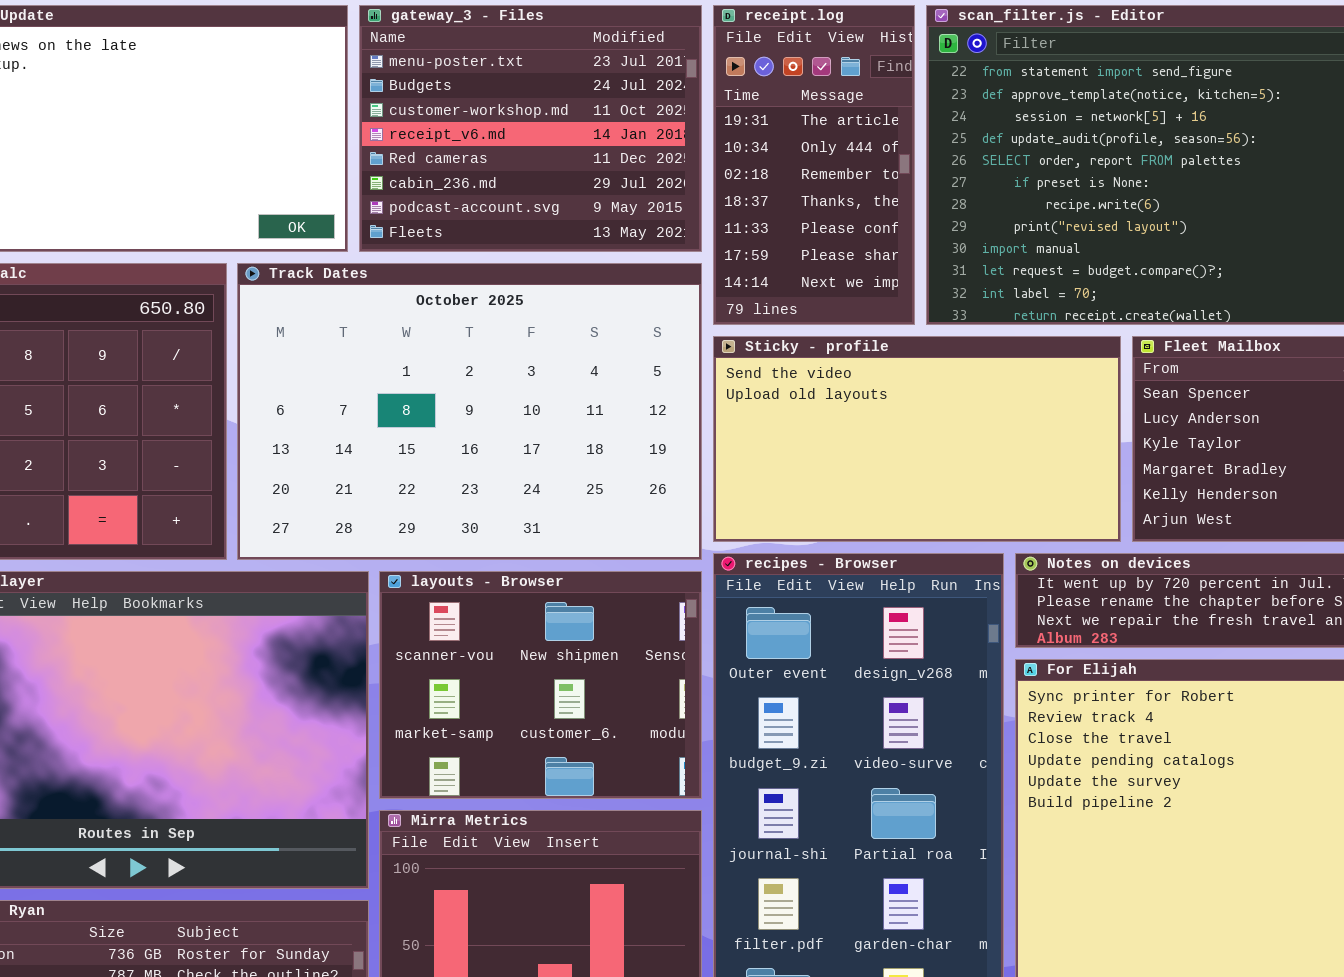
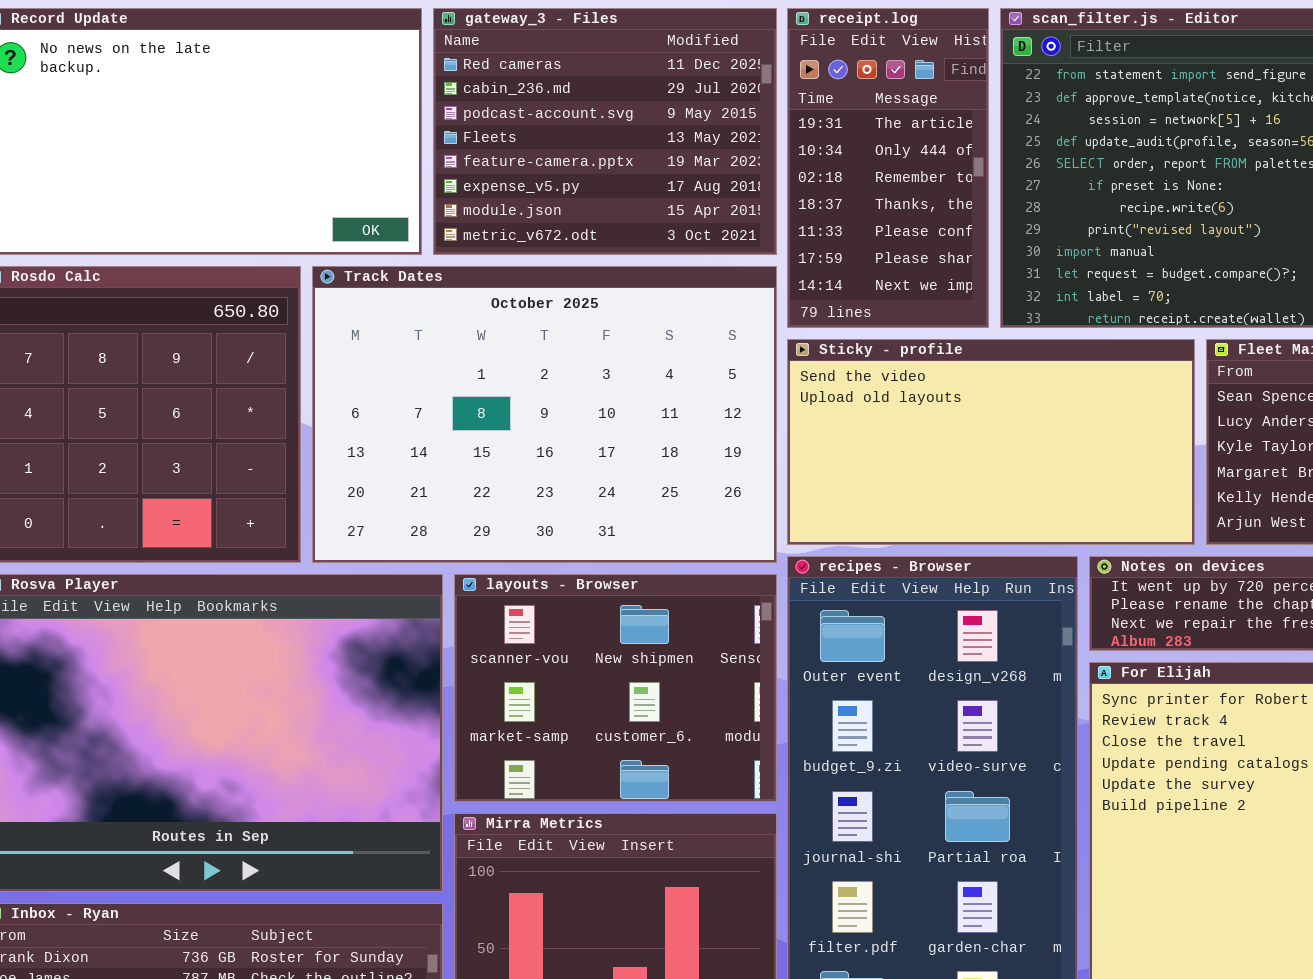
gateway_3 - Files: [359,5,702,252] -> [433,8,777,255], scrolled down 4 rows

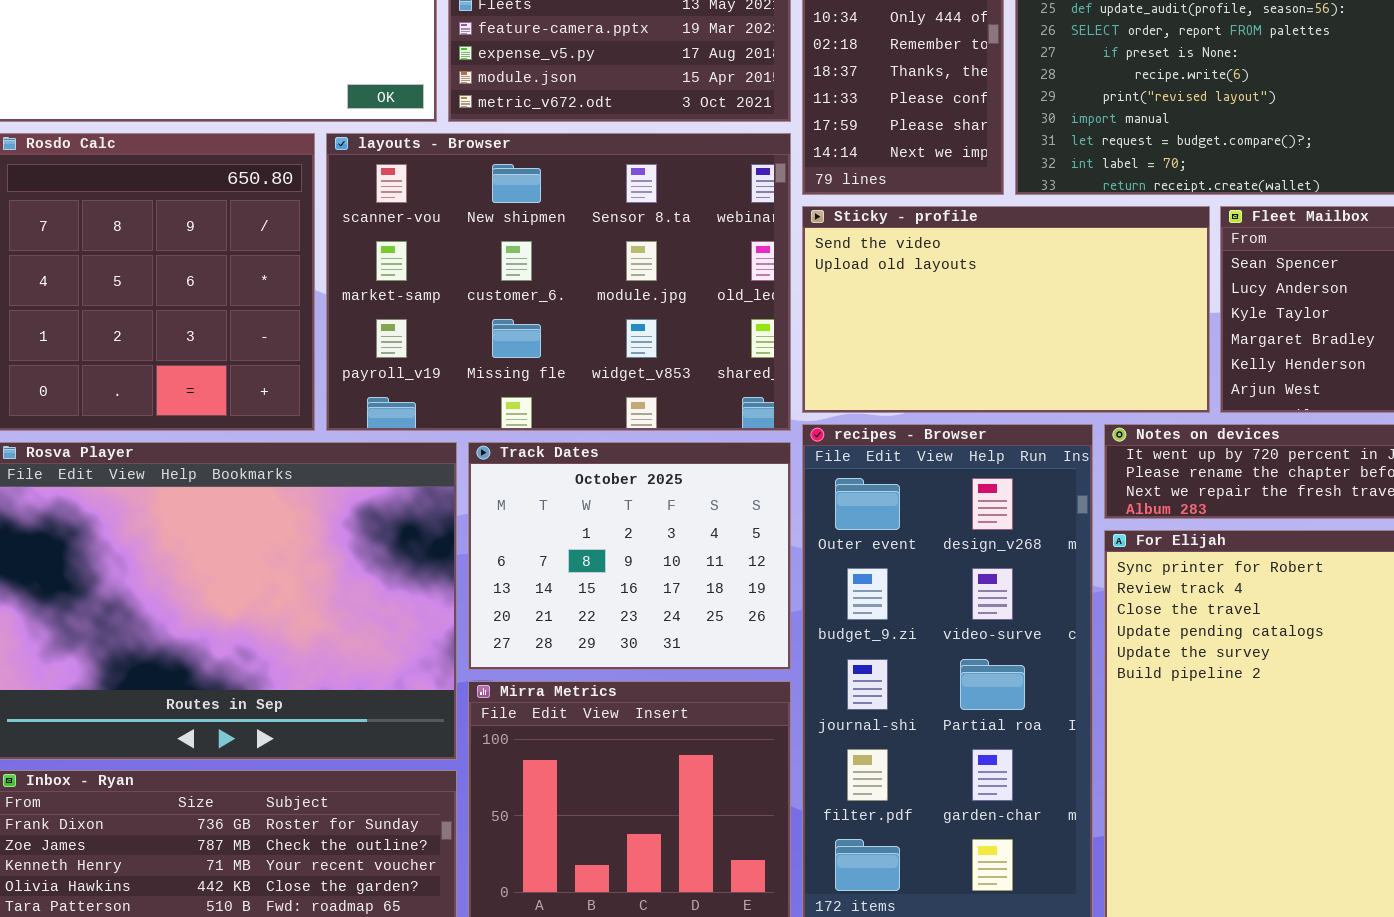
Track Dates: [312,266,777,563] -> [468,442,791,670], moved, resized
layouts - Browser: [454,574,777,802] -> [326,133,791,431], moved, resized

